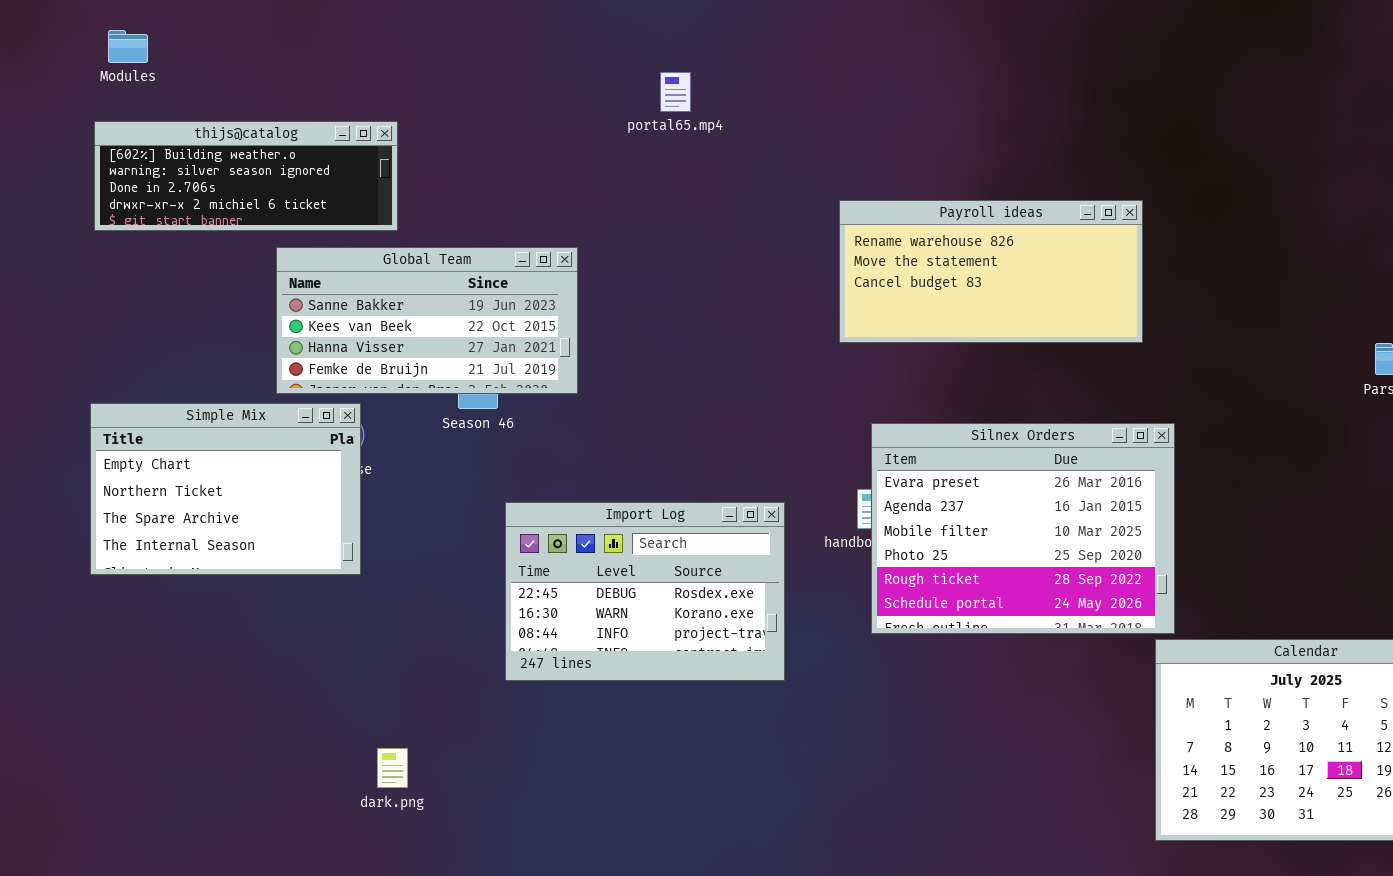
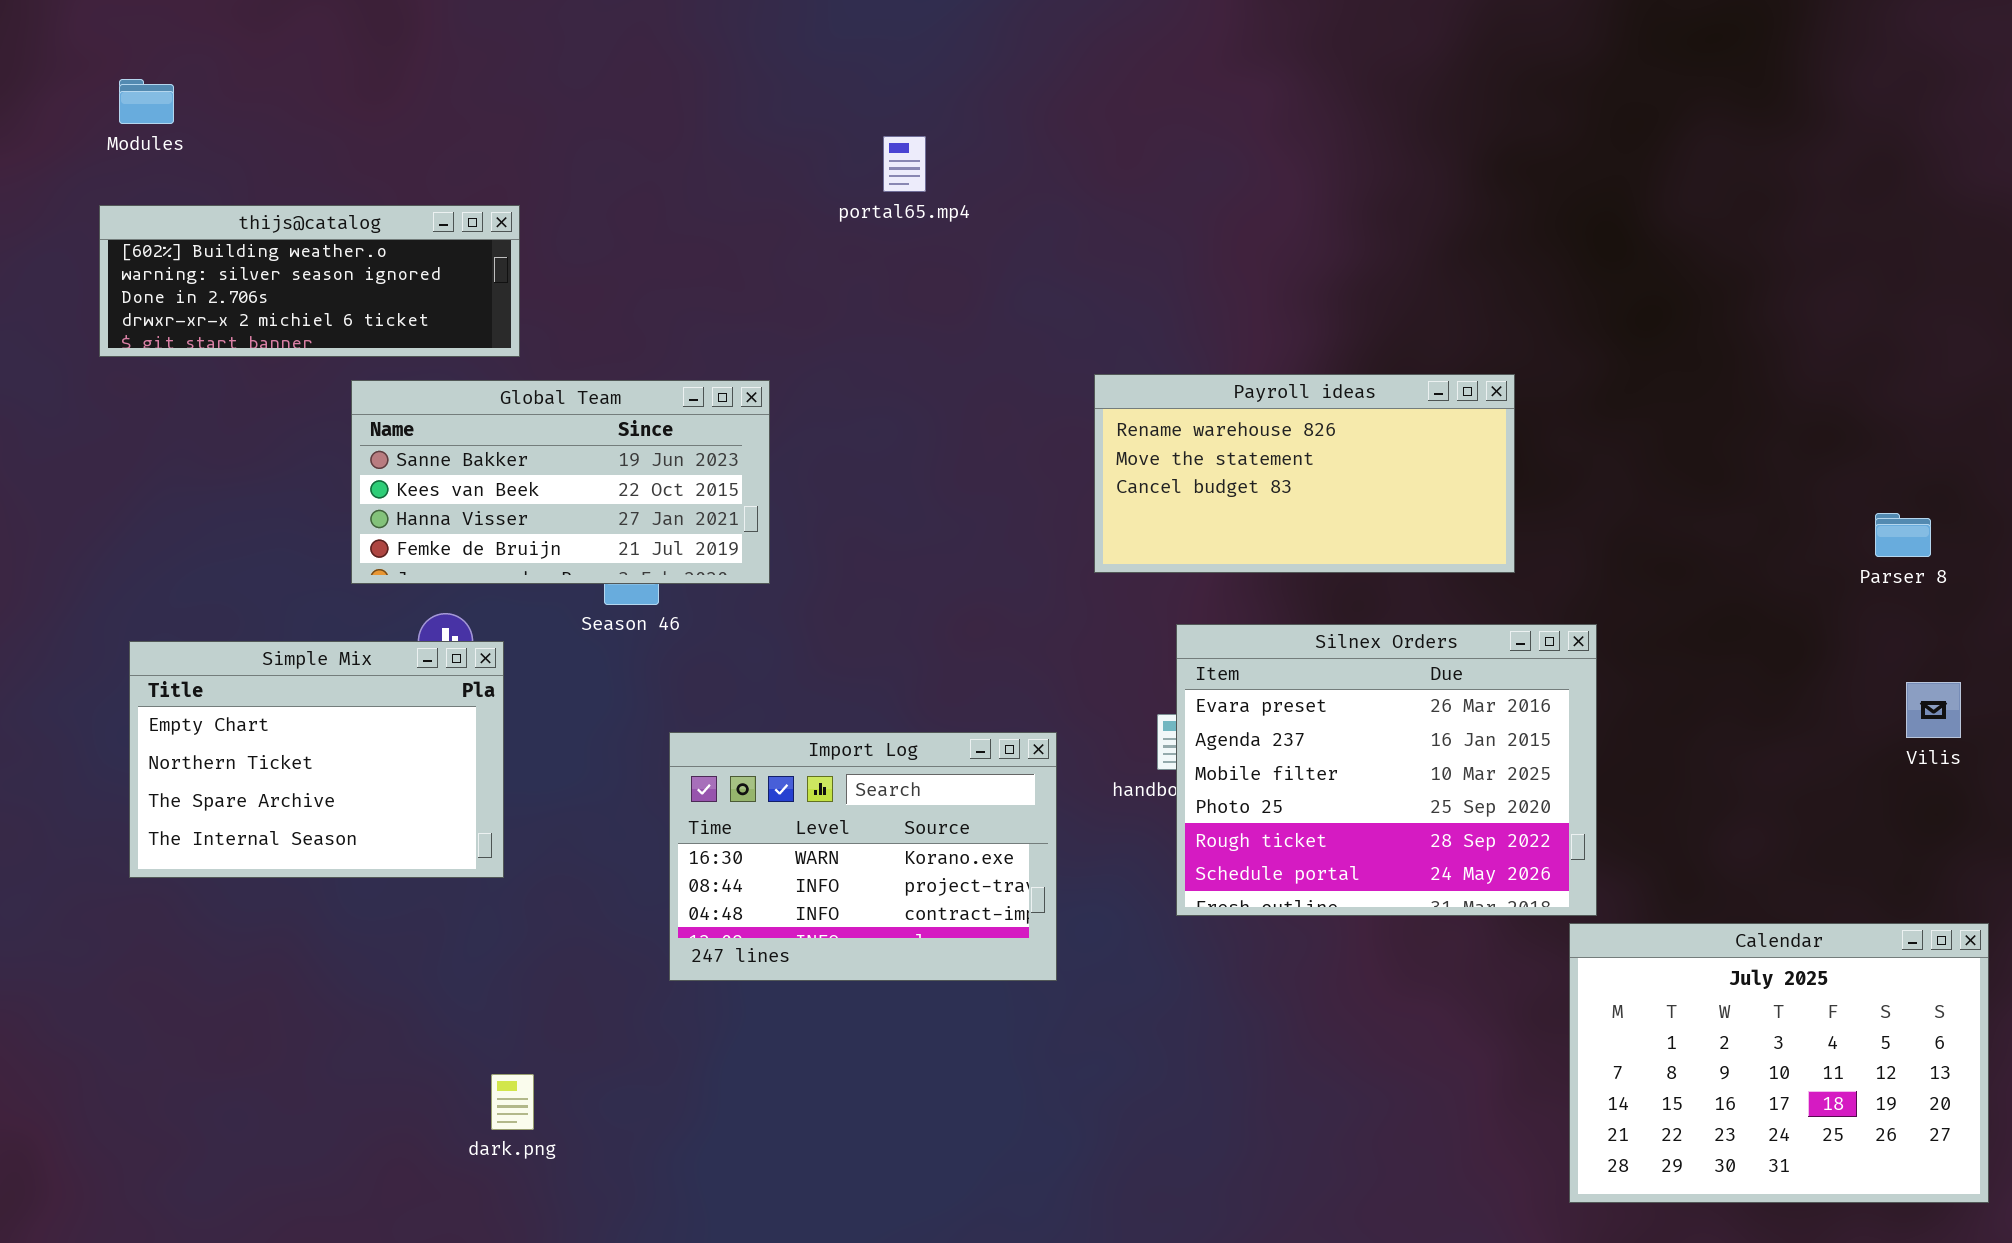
Payroll ideas: [839,200,1143,343] -> [1094,374,1515,573], moved
Simple Mix: [90,403,361,575] -> [129,641,504,878], moved
Import Log: [505,502,785,681] -> [669,732,1057,981], scrolled down 1 row

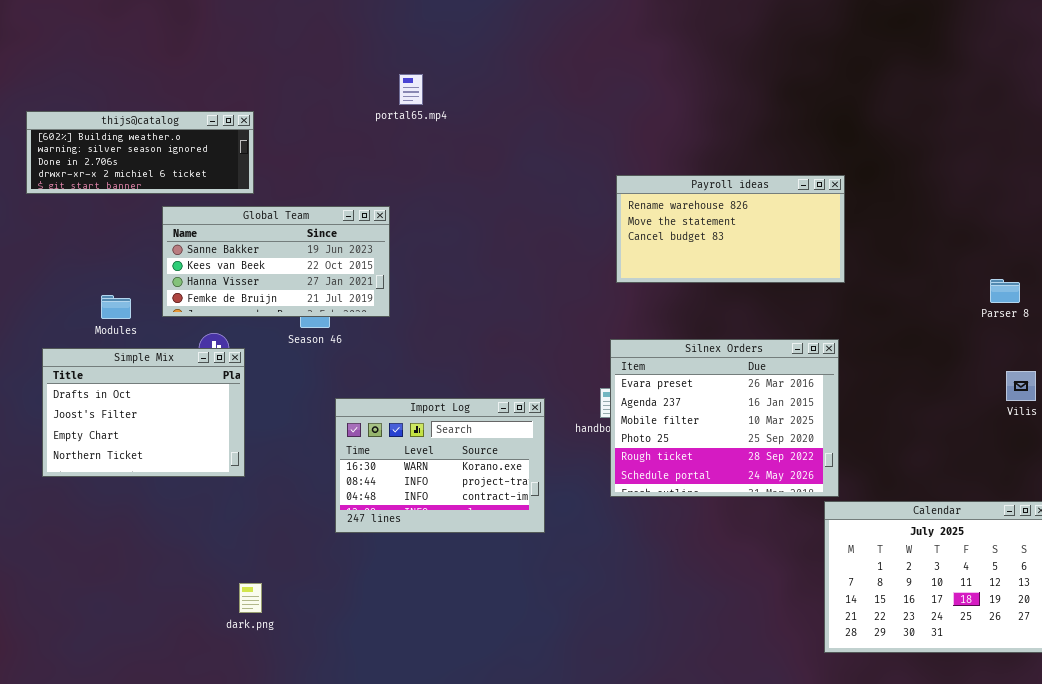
Modules: [119,79,174,124] -> [101,295,131,319], moved
portal65.mp4: [883,136,926,192] -> [399,74,423,105], moved
Payroll ideas: [1094,374,1515,573] -> [616,175,845,283], moved
Simple Mix: [129,641,504,878] -> [42,348,245,477], scrolled up 2 rows

